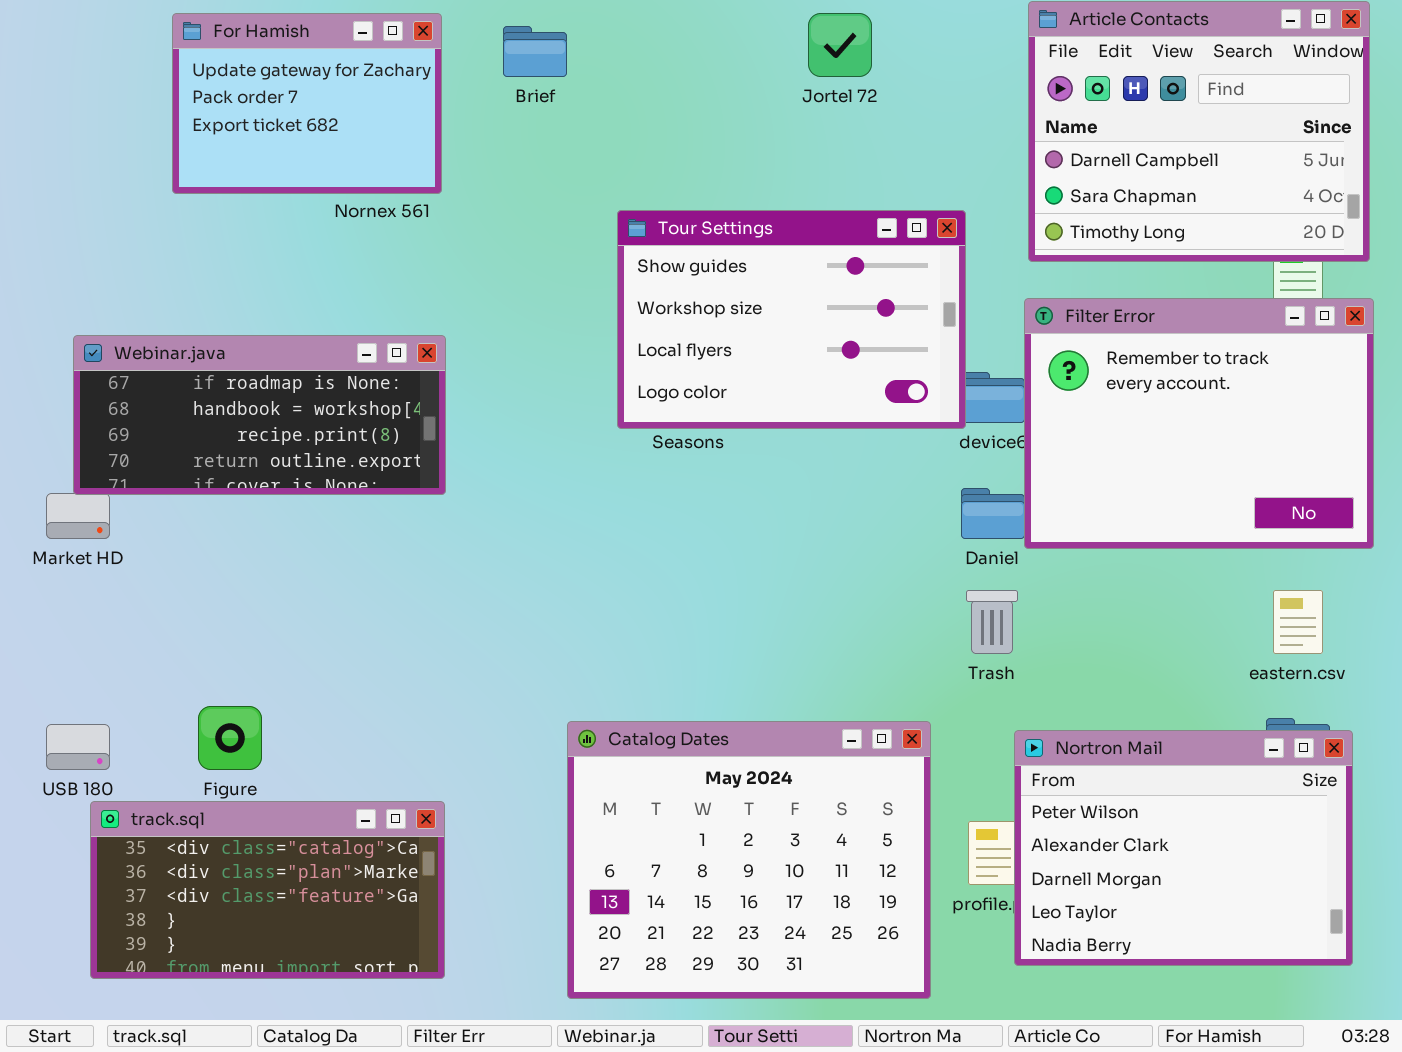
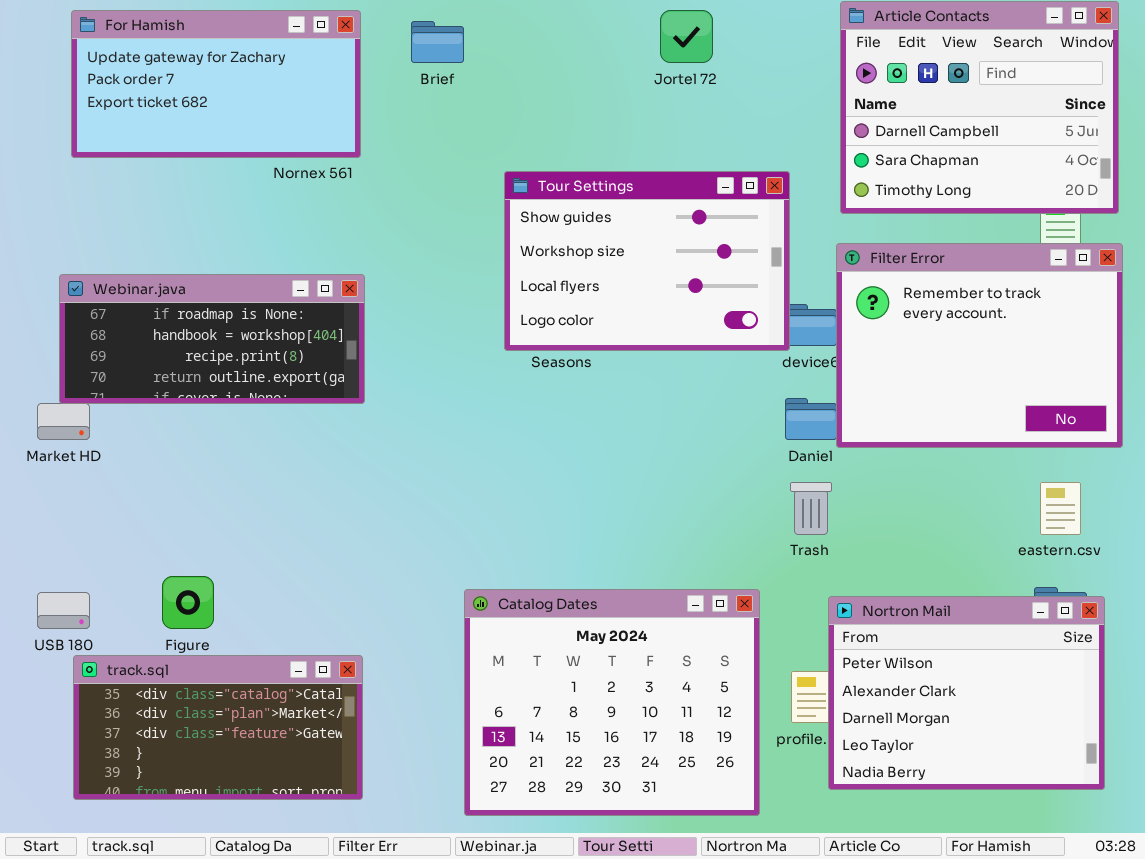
For Hamish: [172,13,442,194] -> [71,10,361,158], resized

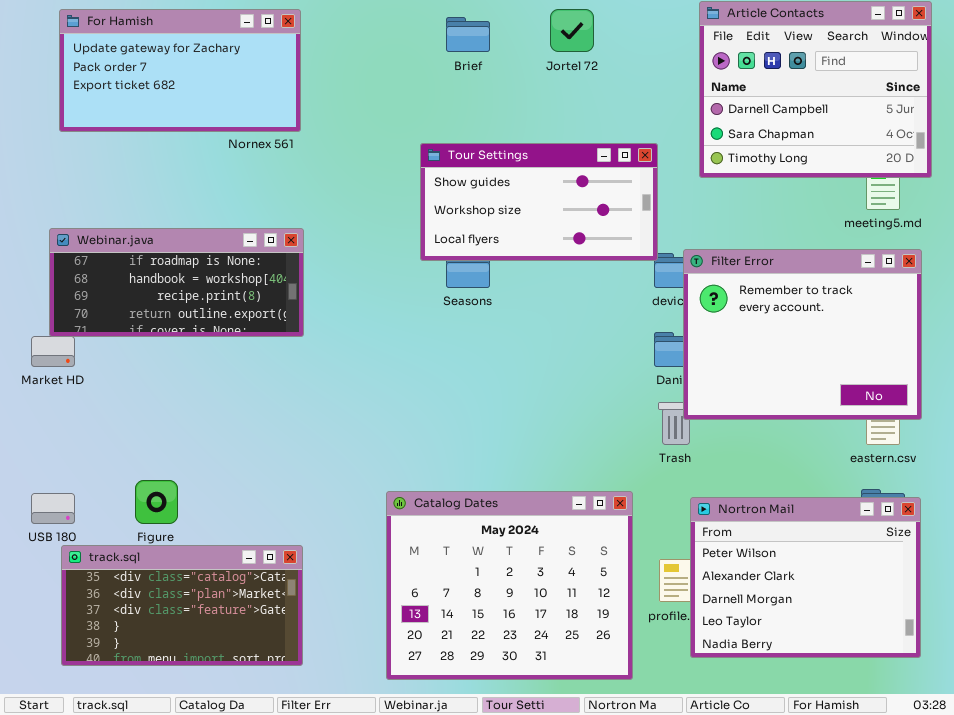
Brief: [411,21,464,63] -> [446,17,490,52], moved
Tour Settings: [504,171,790,351] -> [420,143,658,261], resized
Filter Error: [836,243,1123,448] -> [683,249,922,420], moved

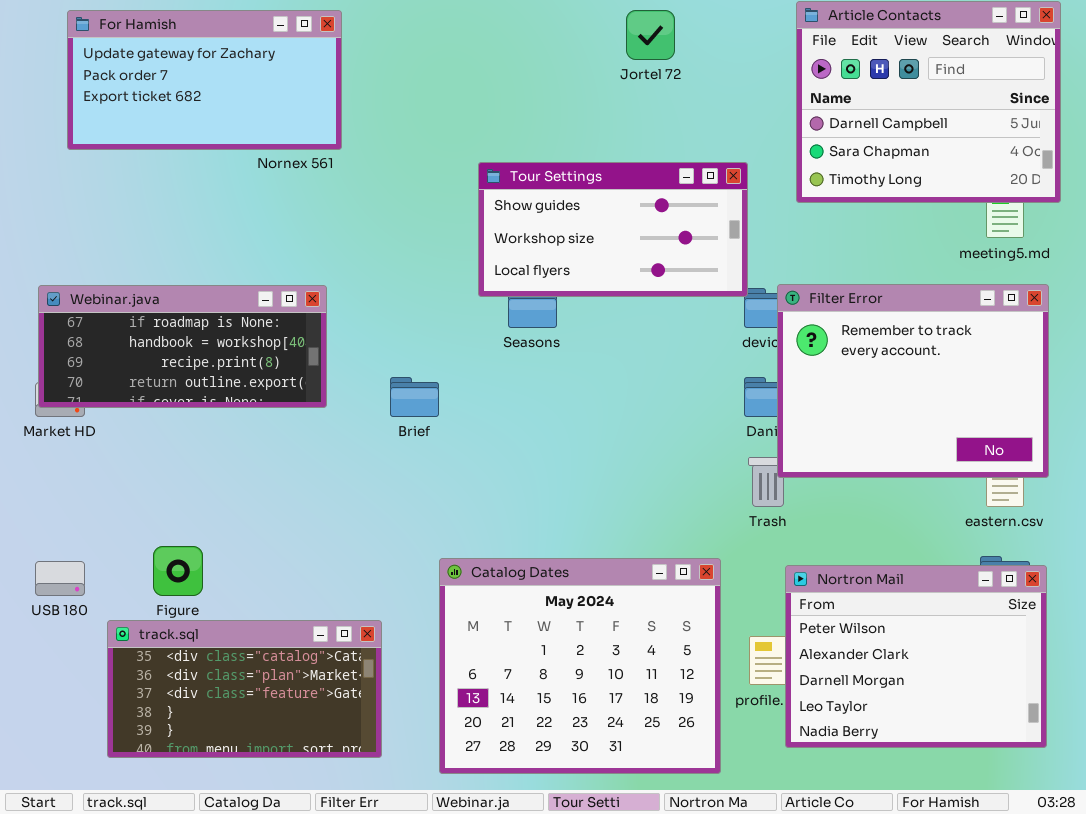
Brief: [446,17,490,52] -> [390,377,439,417], moved
Webinar.java: [49,228,304,337] -> [38,285,327,408], moved
track.sql: [61,545,303,666] -> [107,620,382,758], moved

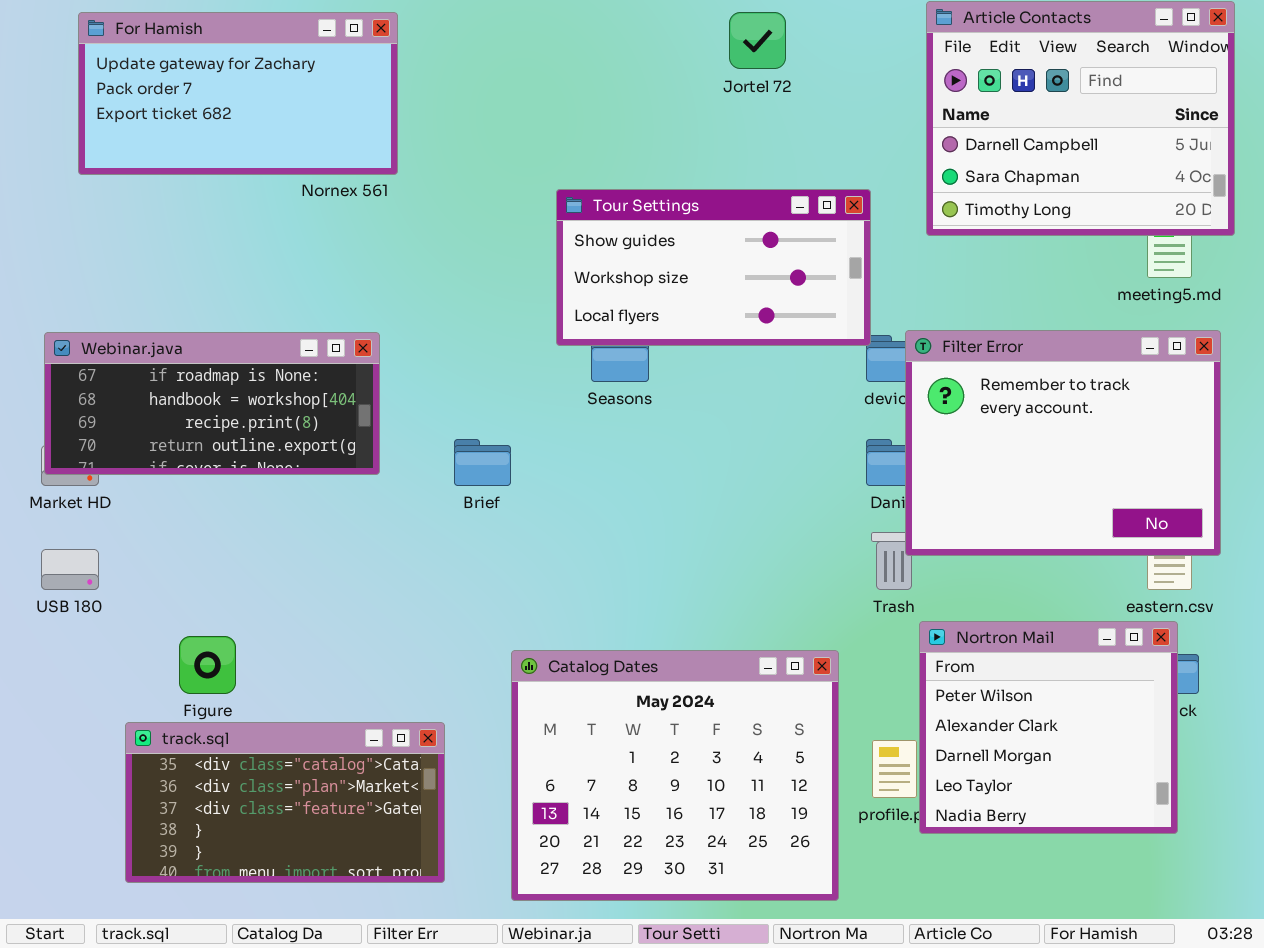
USB 180: [35,561,85,596] -> [41,549,99,590], moved
Nortron Mail: [785,565,1047,748] -> [919,621,1178,834], moved, resized

